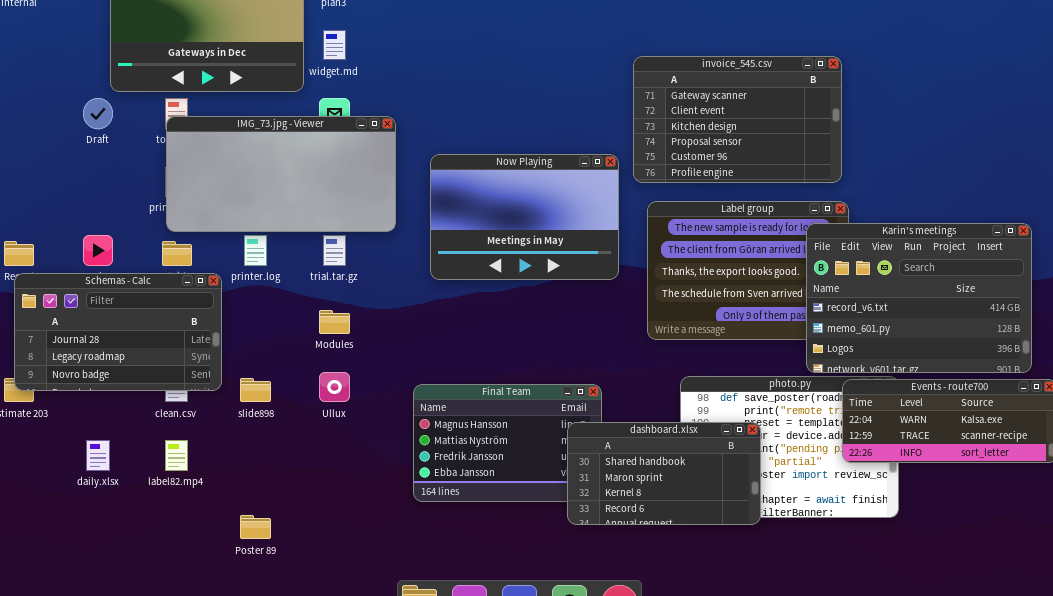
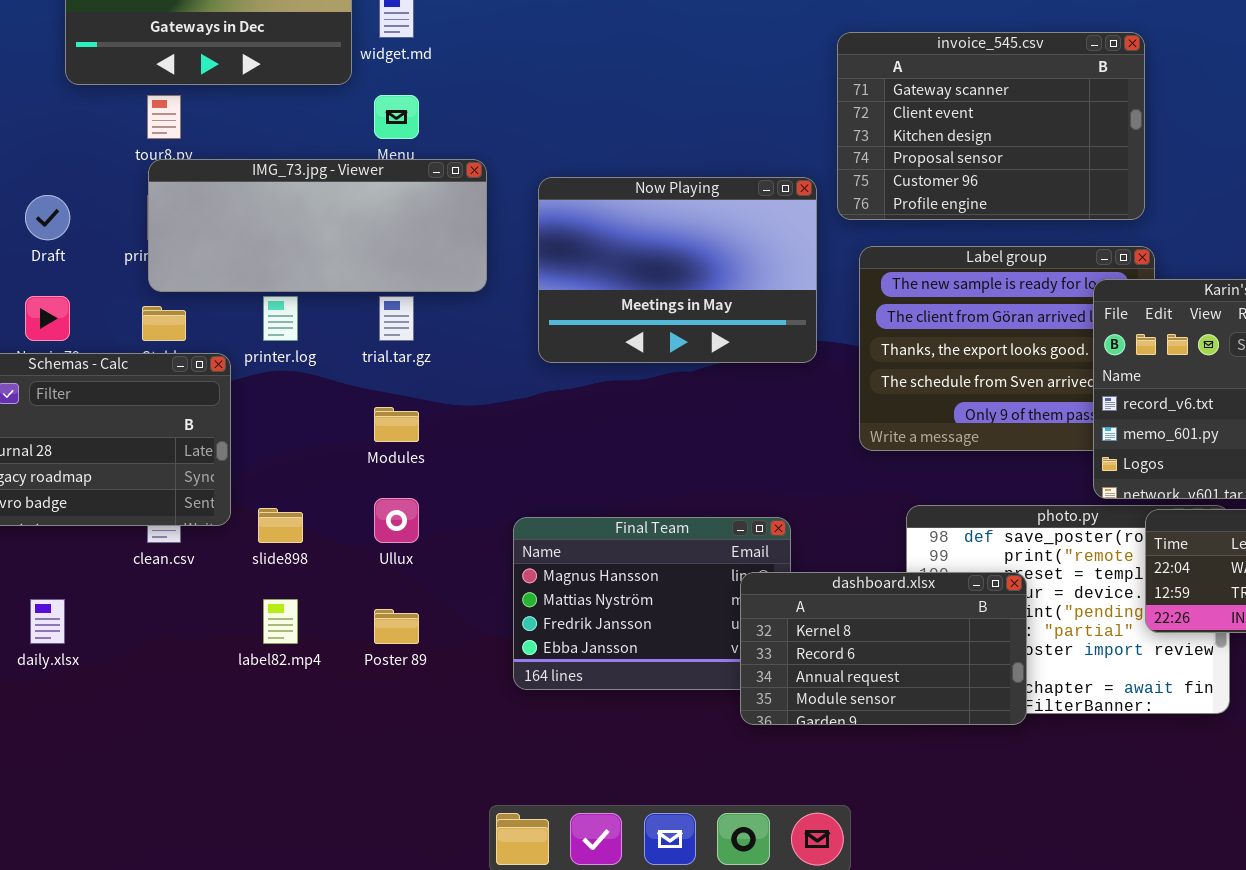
Draft: [83,98,113,129] -> [25,195,70,240], moved
IMG_73.jpg - Viewer: [166,116,396,232] -> [148,159,487,292], resized
dashboard.xlsx: [567,422,761,525] -> [740,572,1027,725], scrolled down 2 rows
label82.mp4: [165,440,188,471] -> [263,599,298,644], moved
Poster 89: [240,515,271,539] -> [374,609,419,644], moved

